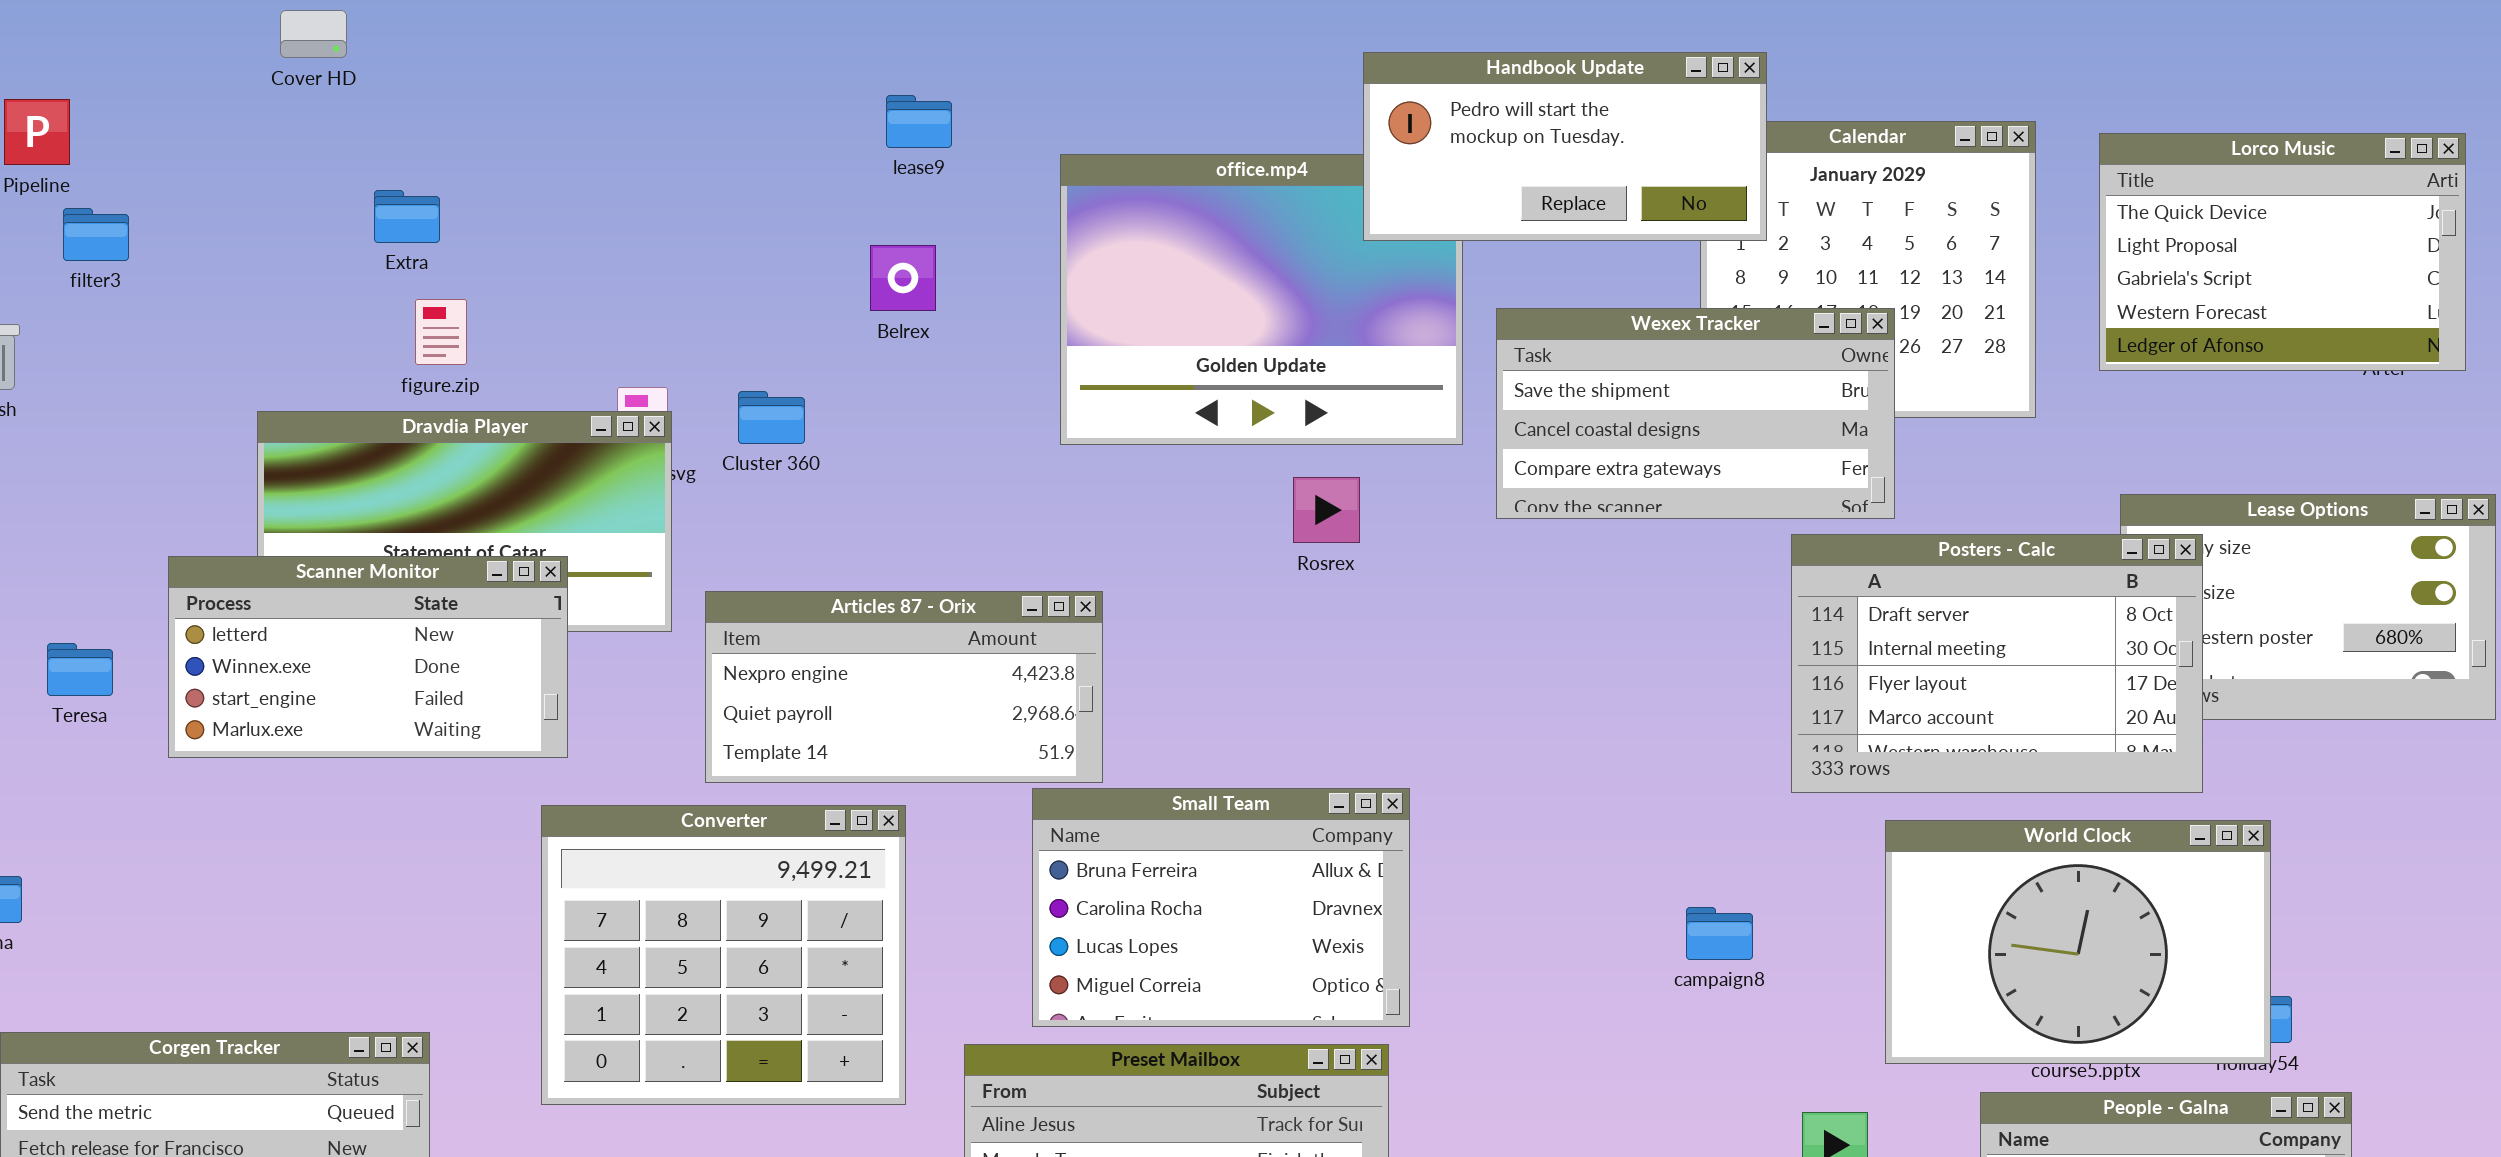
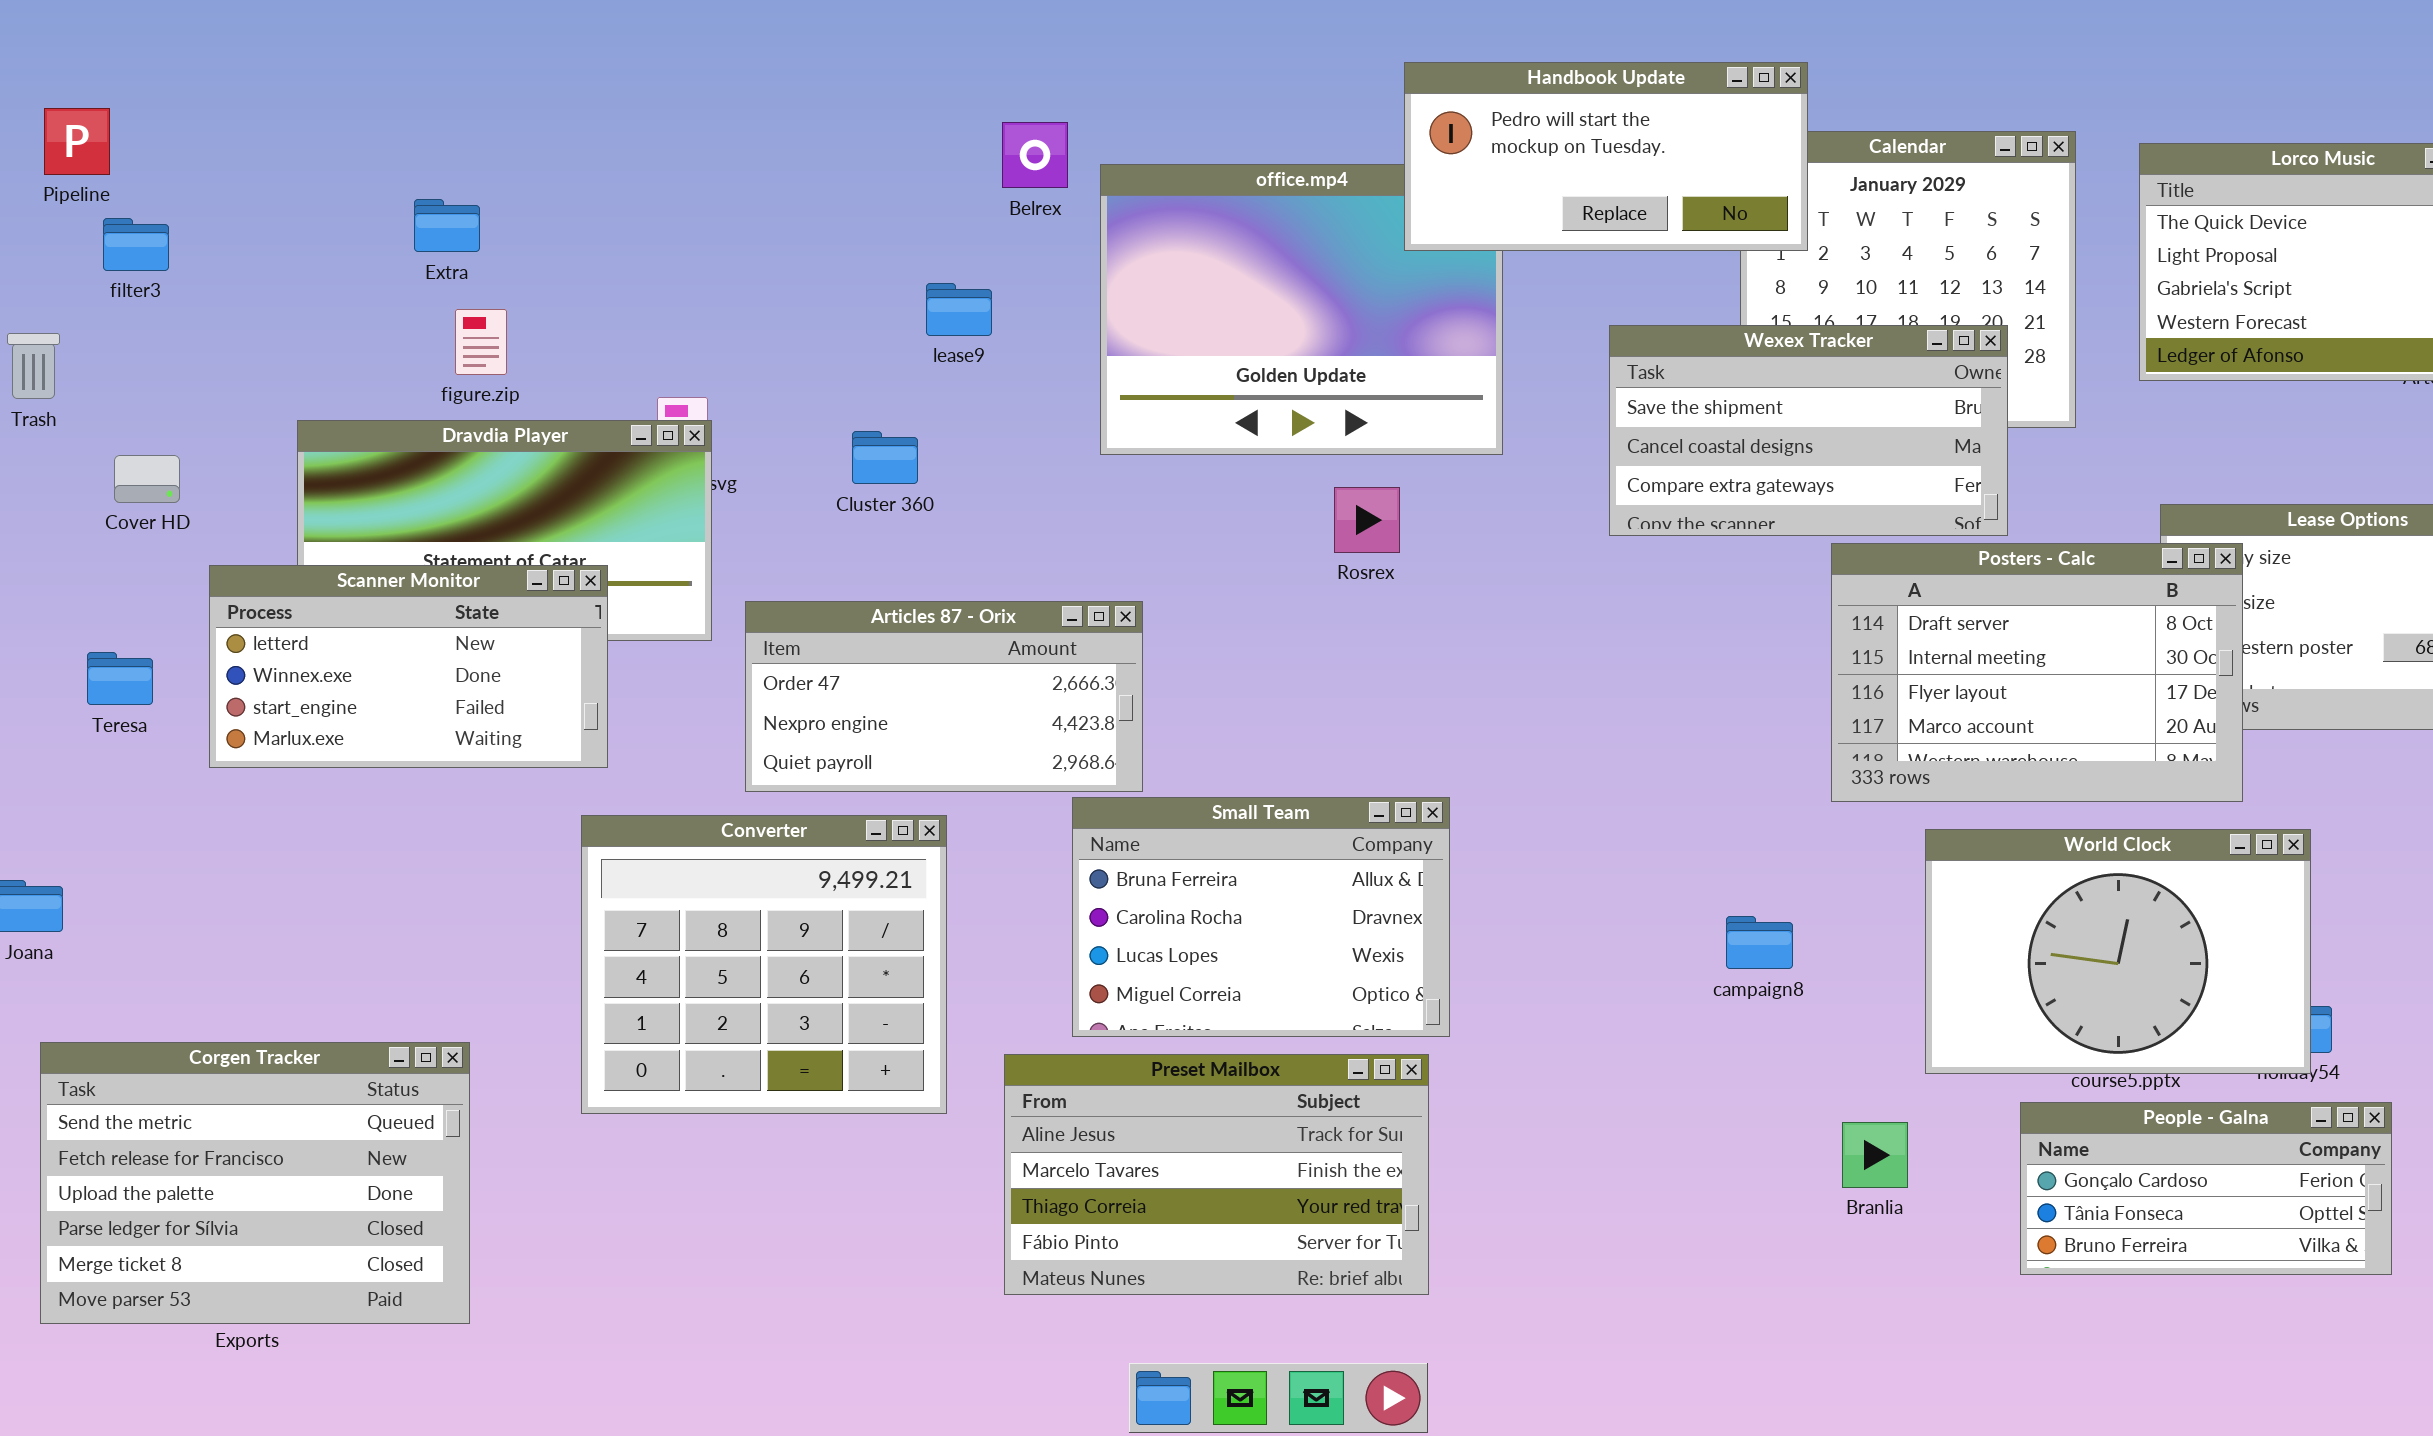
Cover HD: [280,10,347,58] -> [114,455,180,503], moved
lease9: [886,95,952,148] -> [926,283,992,336], moved
Belrex: [870,245,936,311] -> [1002,122,1068,188], moved
Wexex Tracker: [1496,308,1895,519] -> [1609,325,2008,536], moved
Cluster 360: [738,391,805,444] -> [852,431,918,484], moved
Articles 87 - Orix: [705,591,1103,783] -> [745,601,1143,792], scrolled up 1 row

